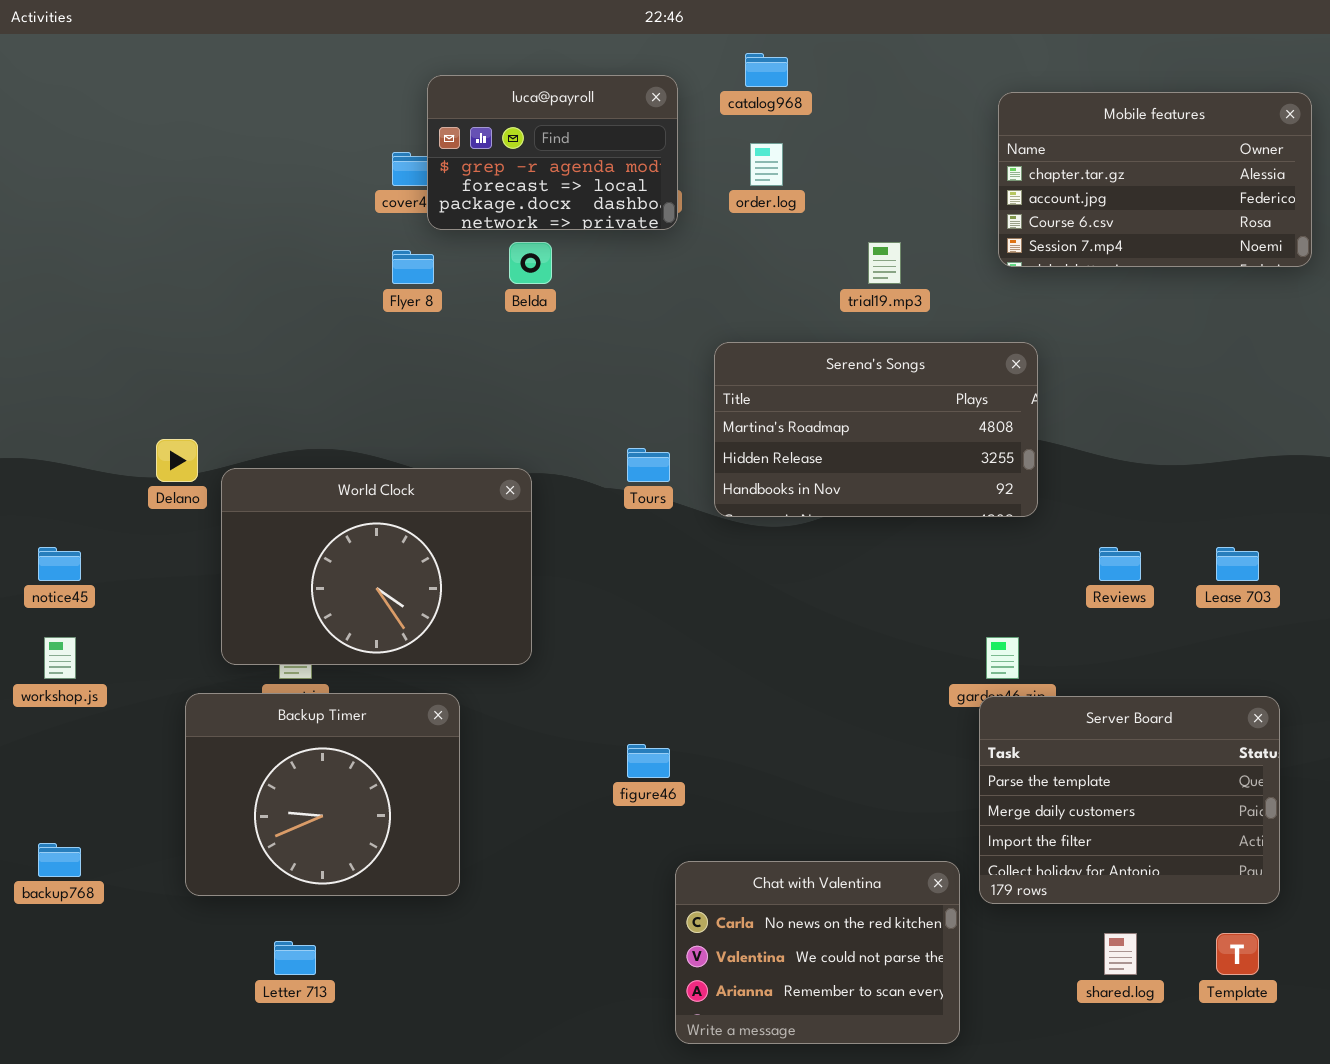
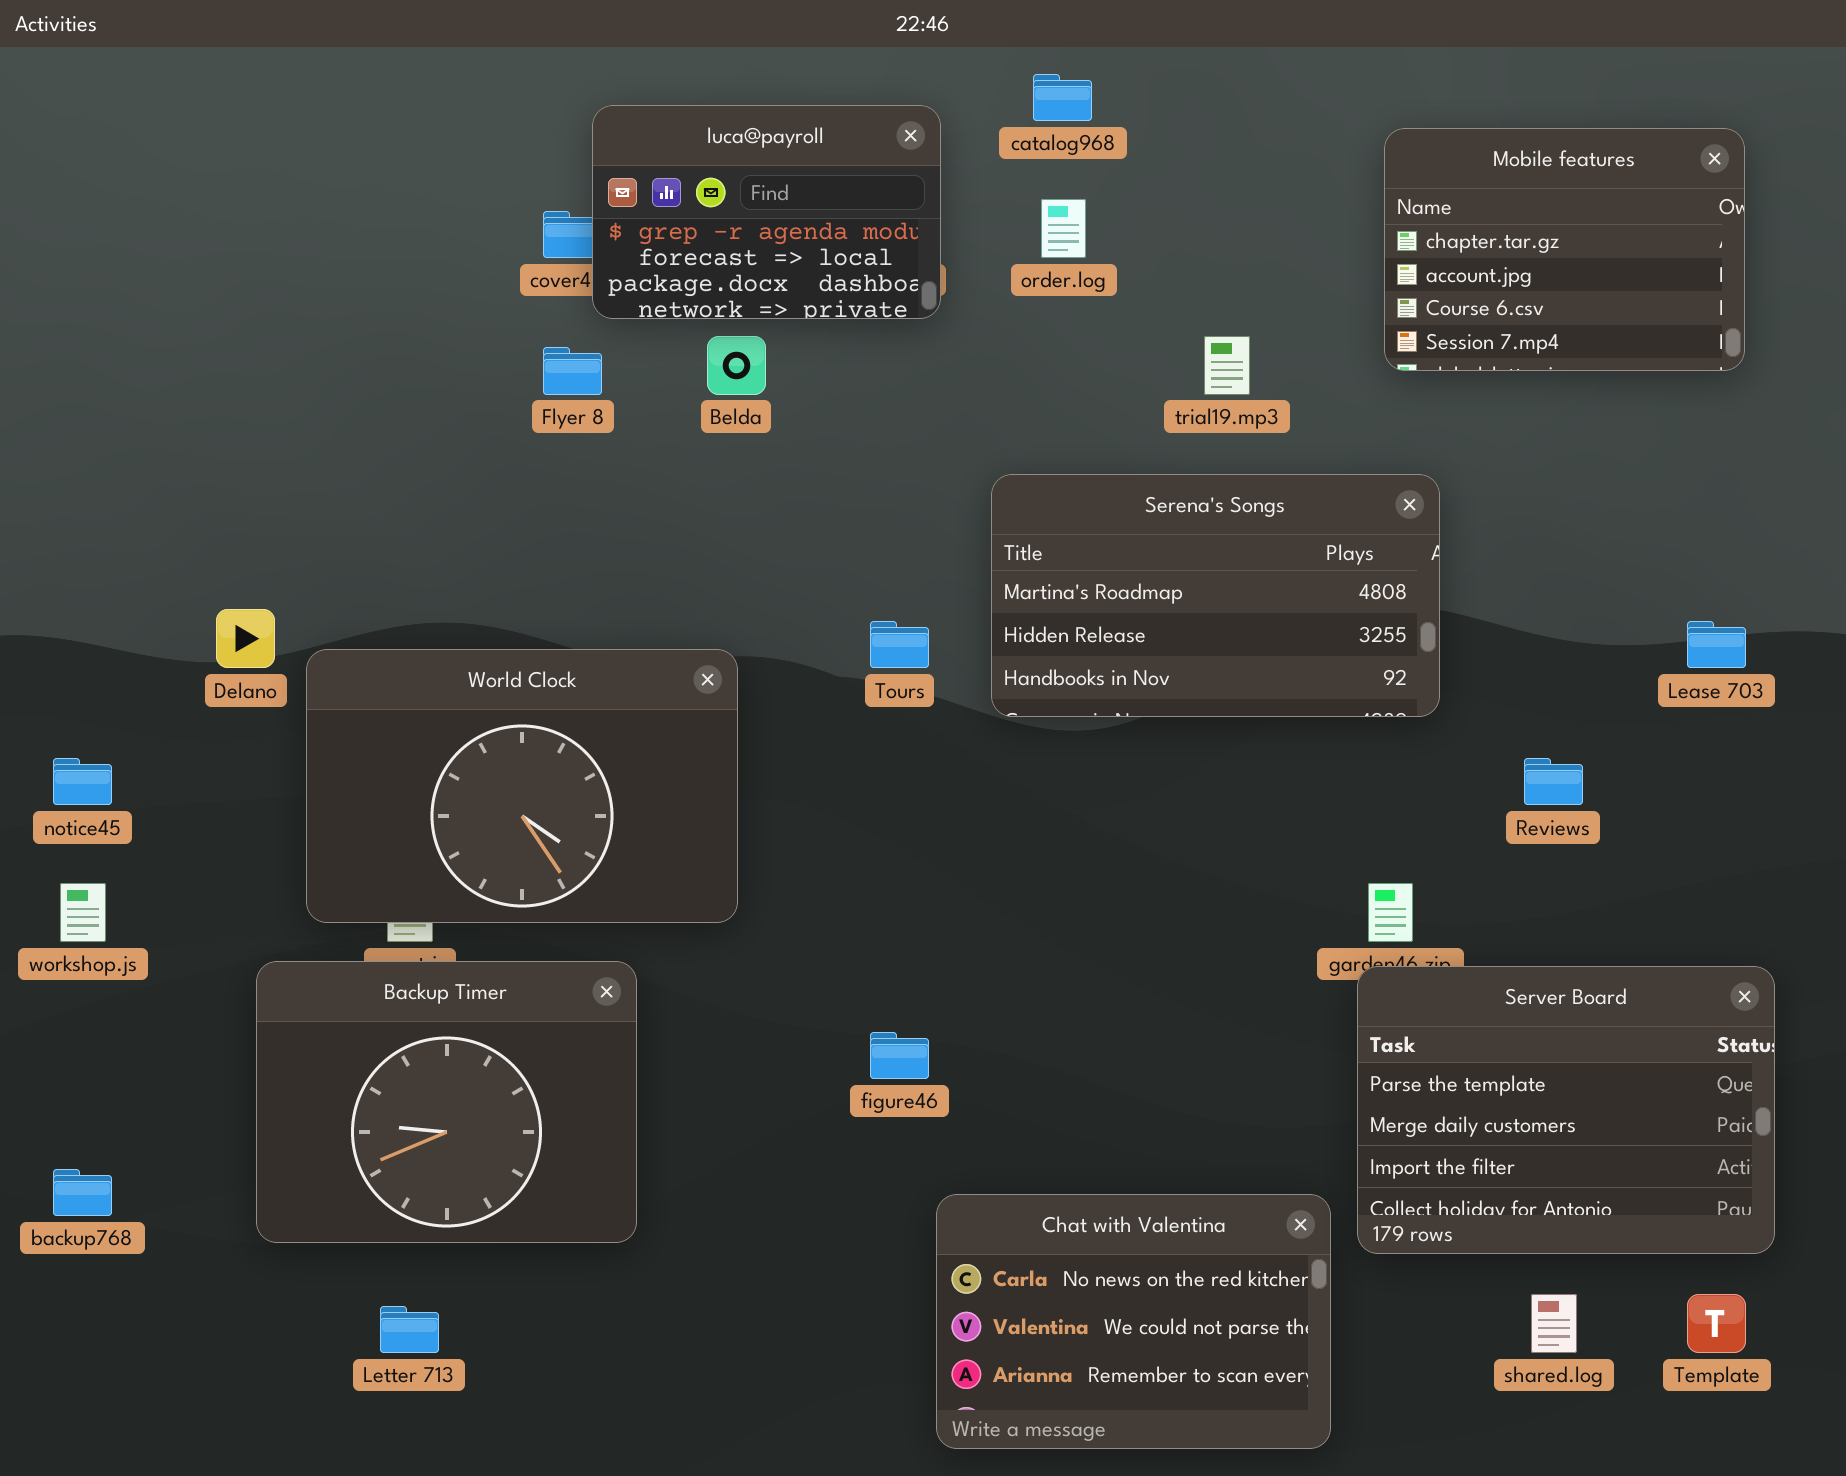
Mobile features: [998,92,1312,267] -> [1384,128,1745,371], resized
Lease 703: [1216,547,1259,581] -> [1687,621,1746,668], moved

